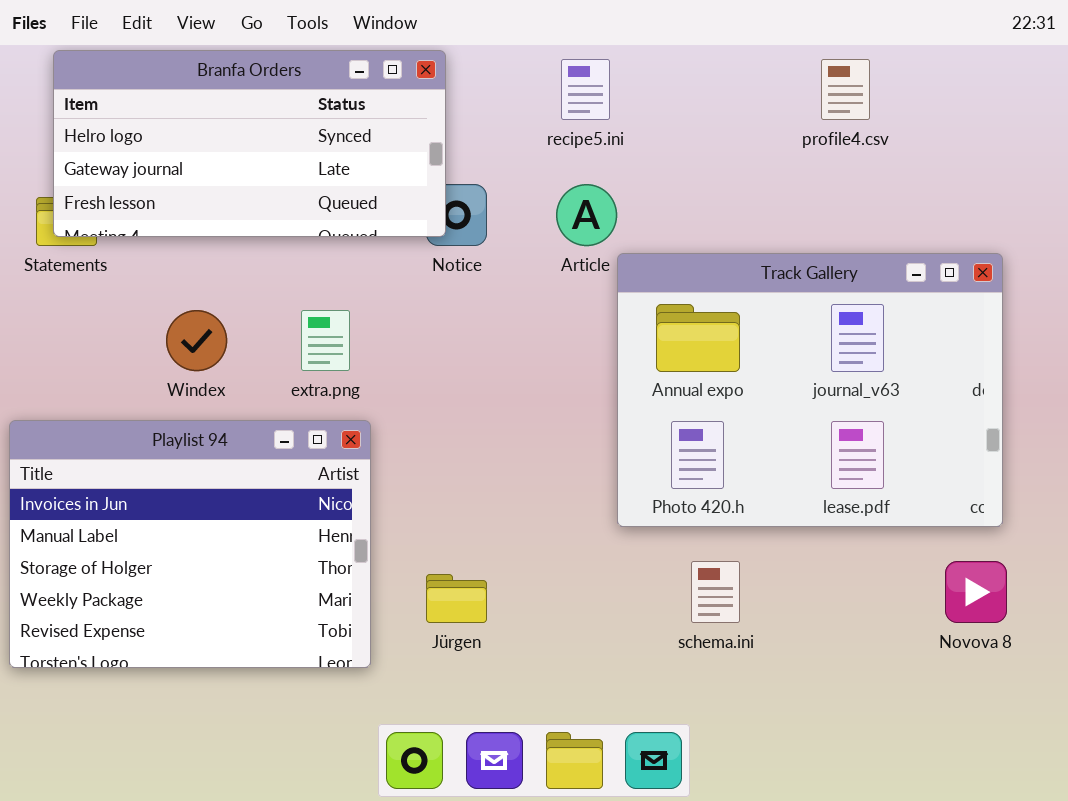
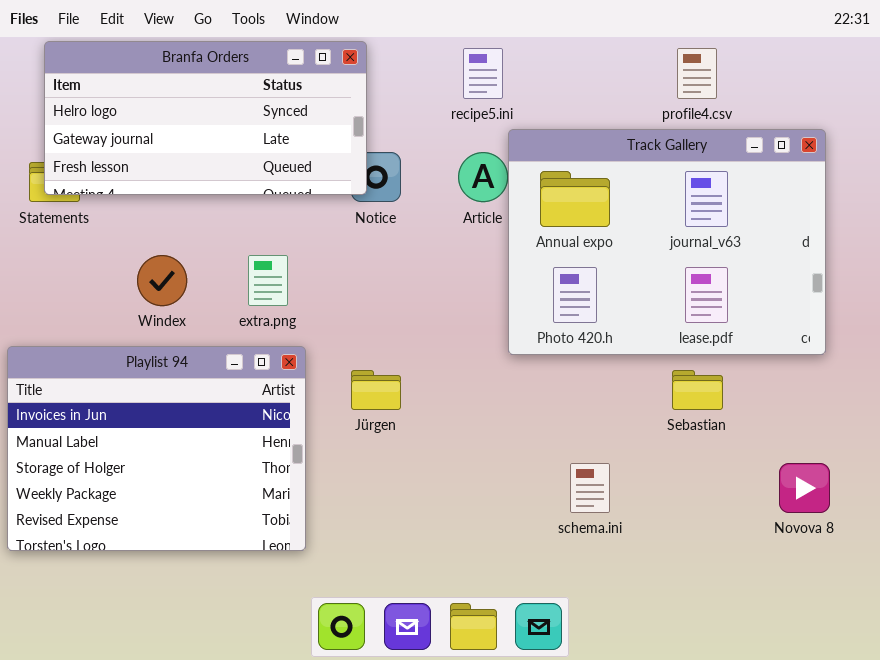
Track Gallery: [617,253,1003,527] -> [508,129,826,355], moved
Jürgen: [426,574,487,623] -> [351,370,401,410], moved

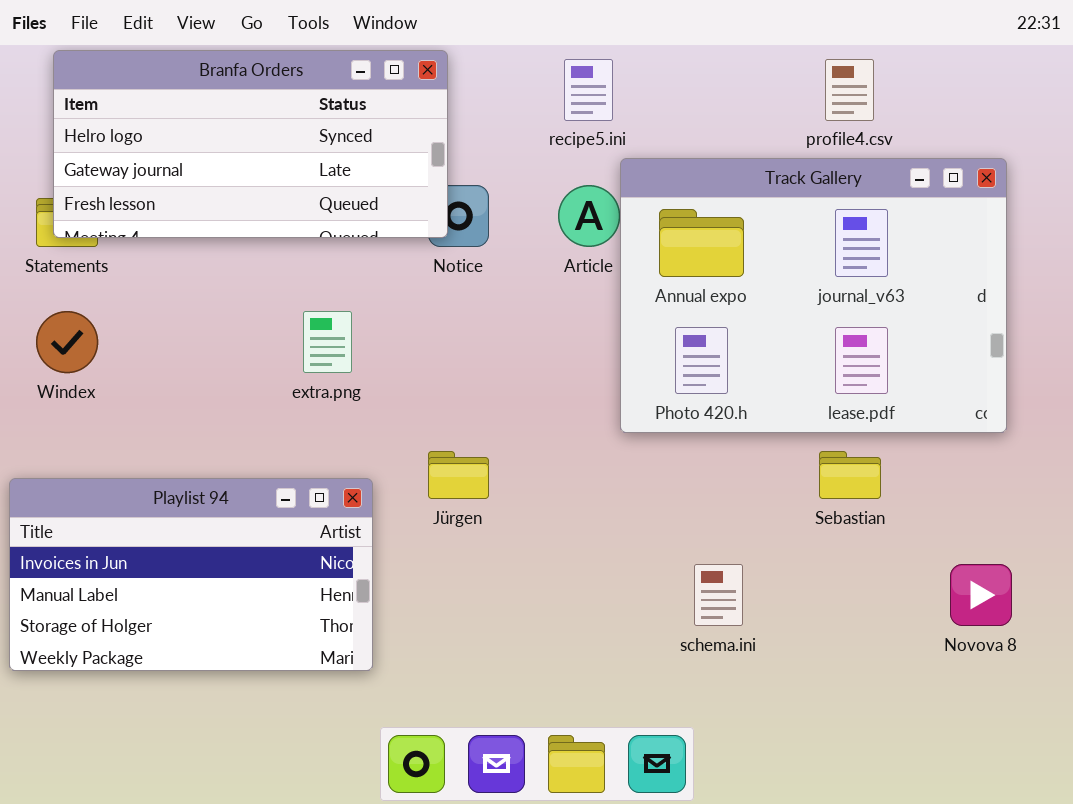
Windex: [137,255,187,306] -> [36,311,98,373], moved
Playlist 94: [7,346,306,551] -> [9,478,373,671], resized

